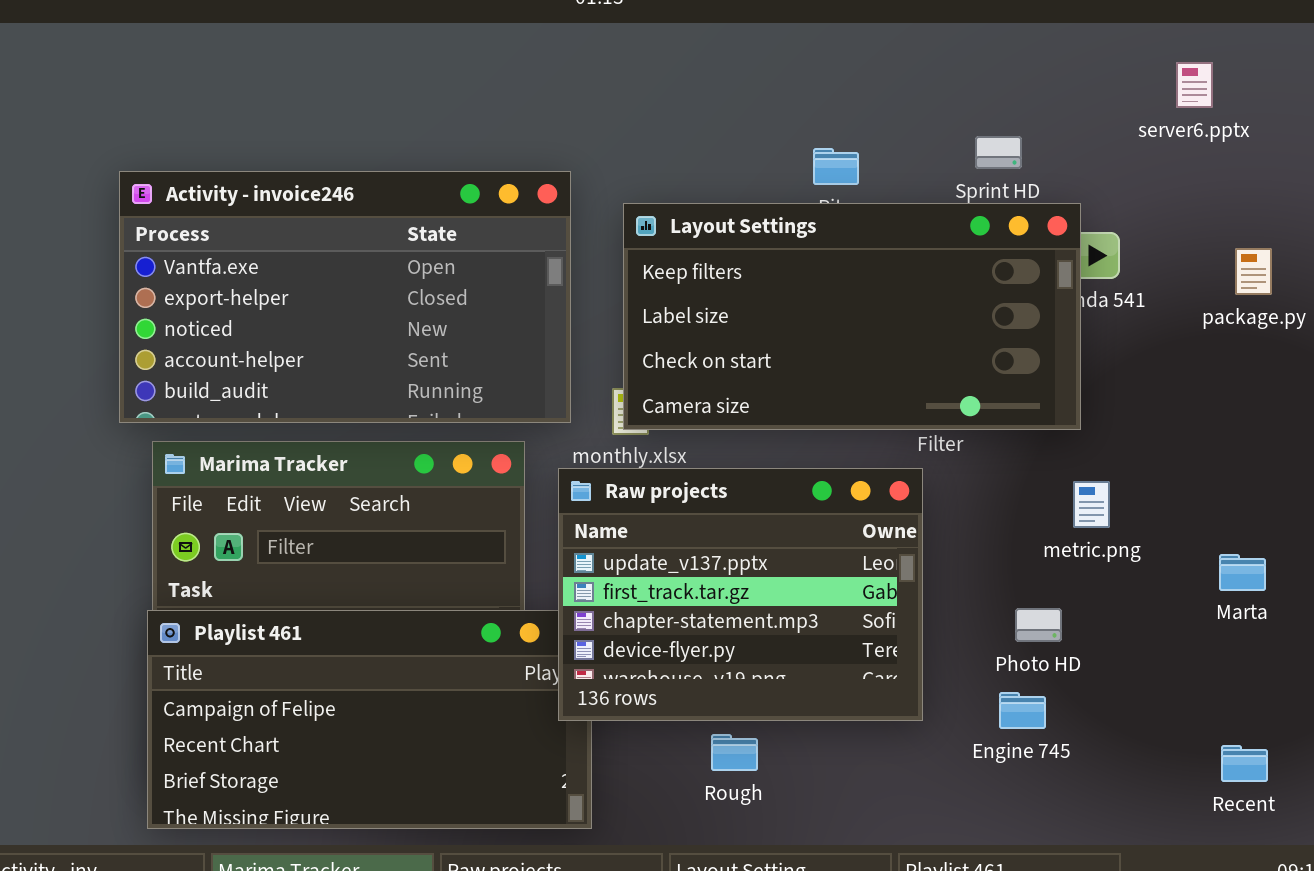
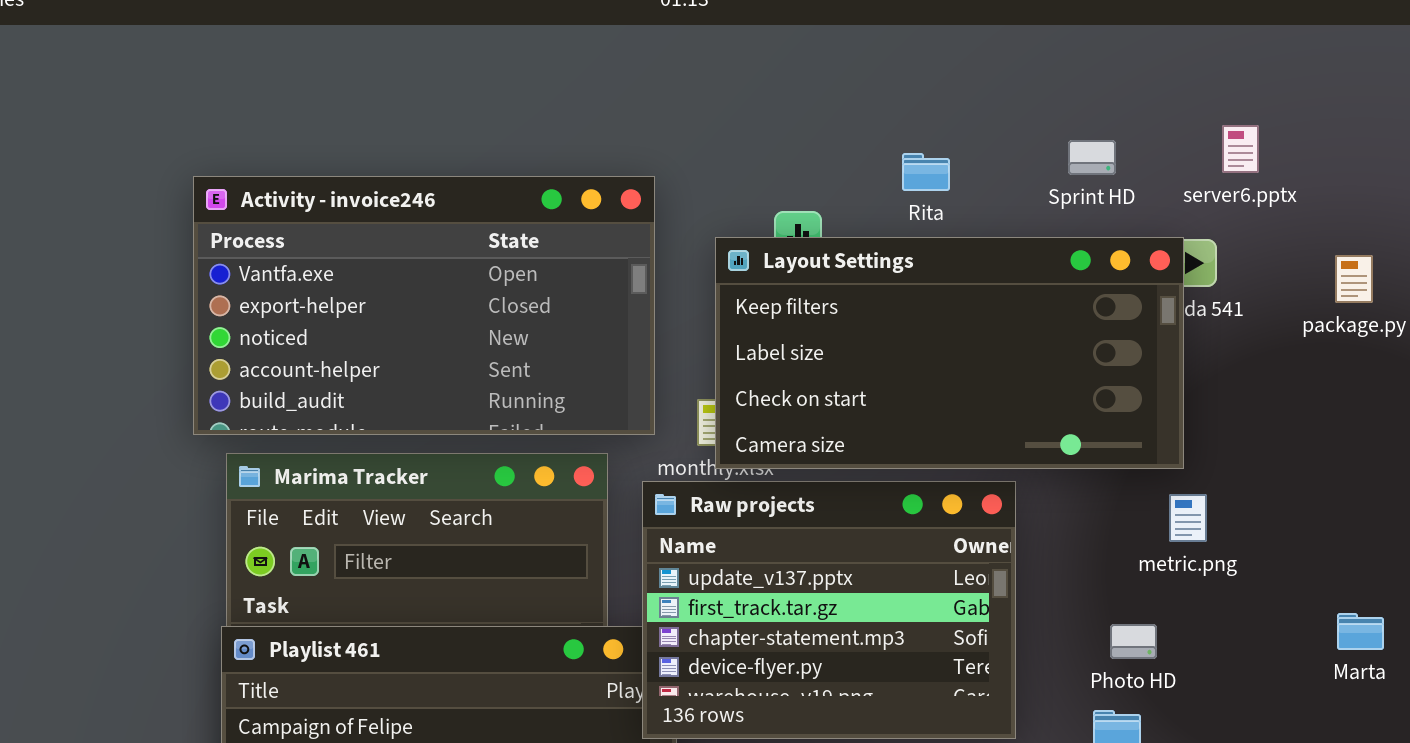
server6.pptx: [1176,62,1213,108] -> [1222,125,1259,173], moved
Layout Settings: [623,203,1081,430] -> [715,237,1184,469], moved
Marta: [1219,554,1266,591] -> [1337,613,1384,650], moved

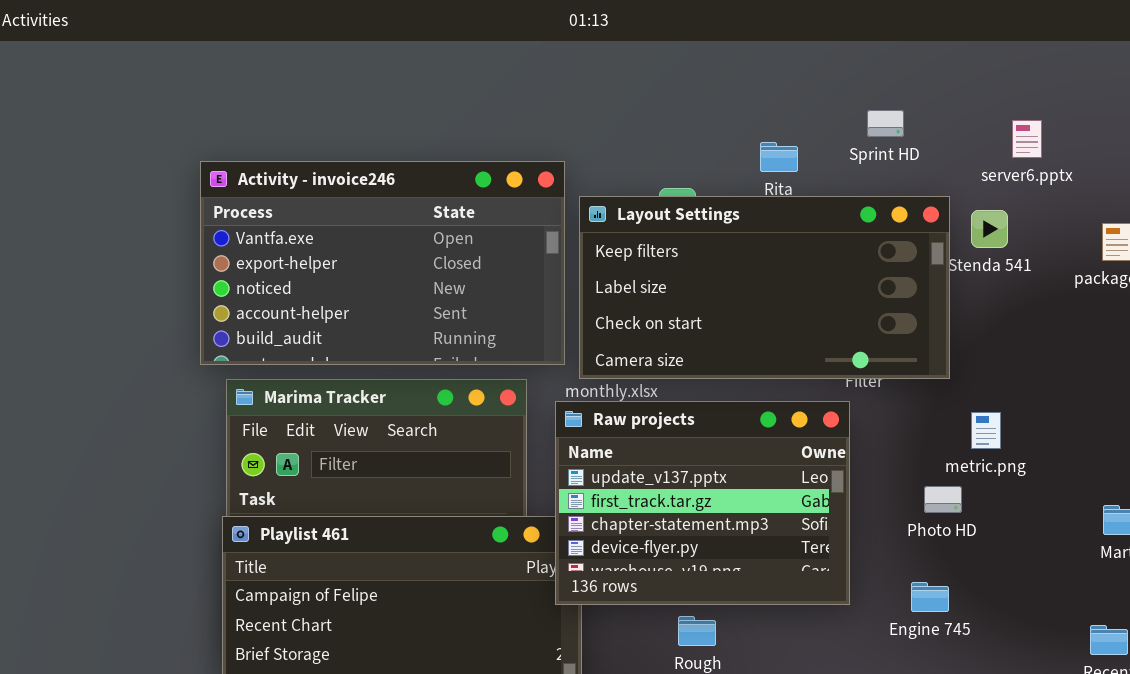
Sprint HD: [1068,140,1116,175] -> [867,110,904,137], moved
Layout Settings: [715,237,1184,469] -> [579,196,950,379], moved
Photo HD: [1110,624,1157,659] -> [924,486,962,513], moved

